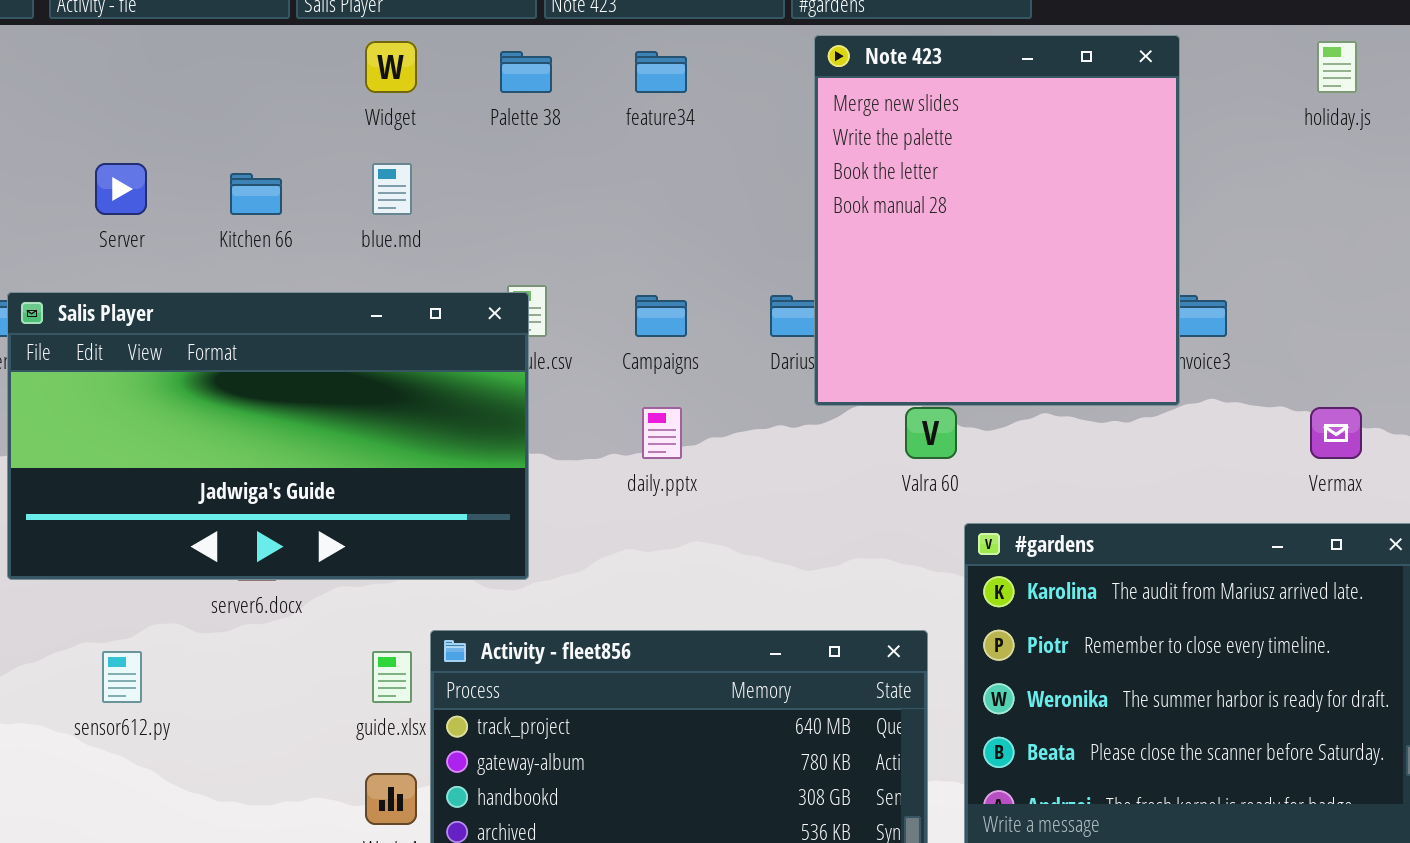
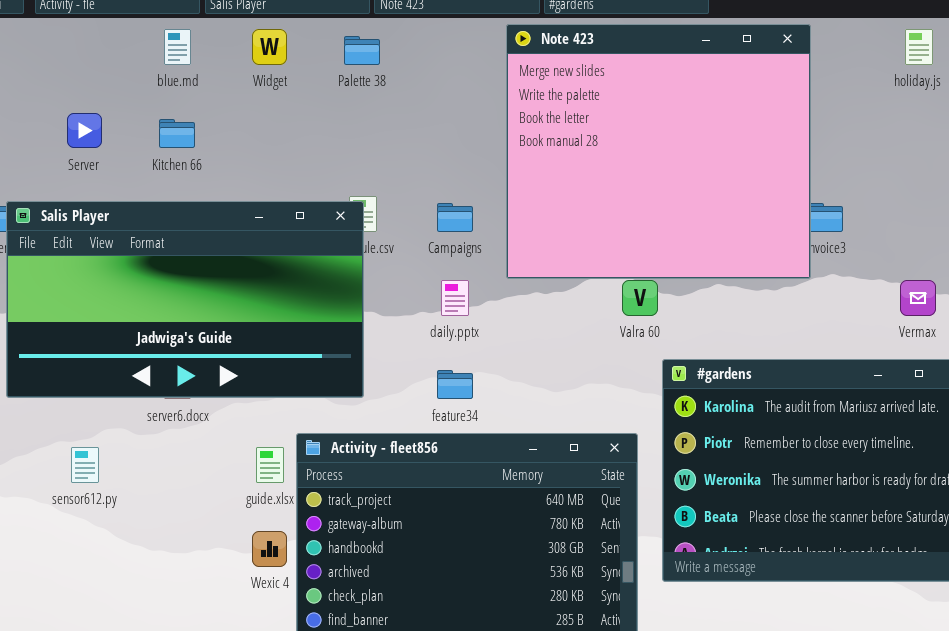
Note 423: [814,35,1180,406] -> [506,24,811,279], resized
feature34: [635,51,687,93] -> [437,370,473,399], moved
blue.md: [372,163,412,215] -> [164,29,191,65], moved

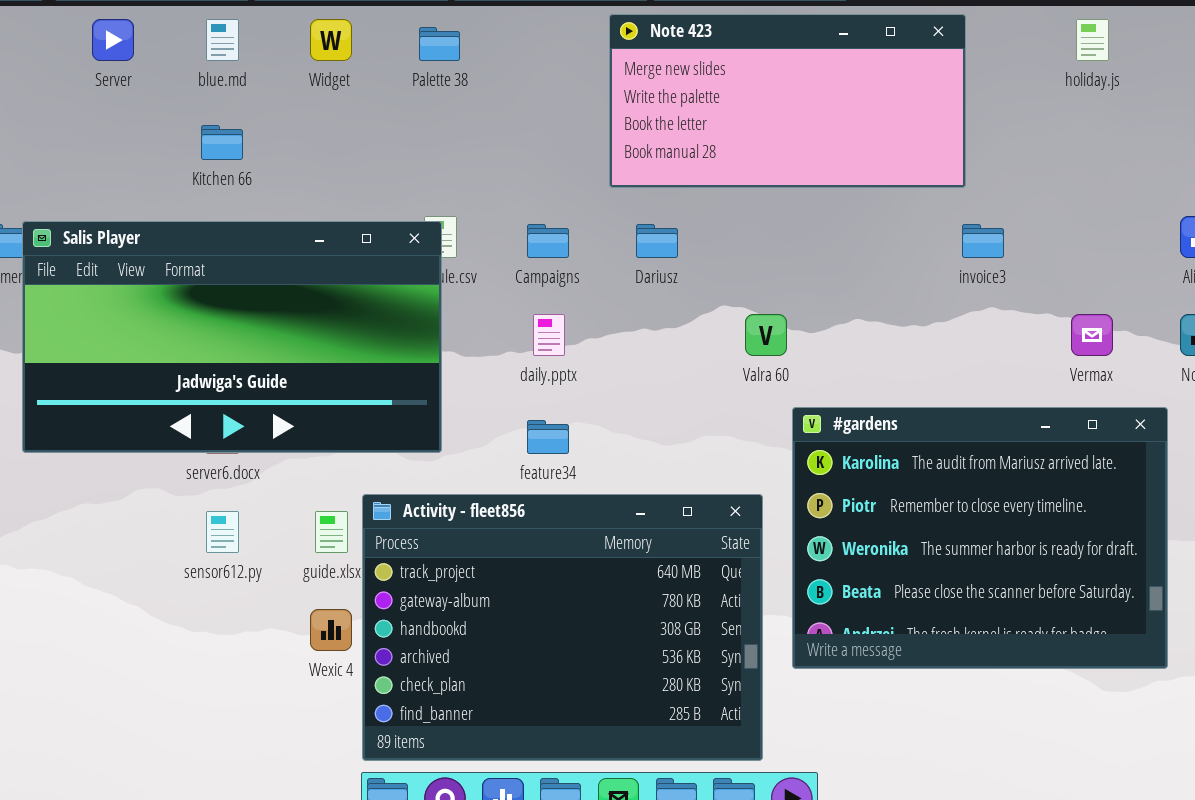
Note 423: [506,24,811,279] -> [609,14,966,188], resized
Server: [67,113,102,148] -> [92,19,134,61], moved
sensor612.py: [71,447,99,483] -> [206,511,239,553], moved

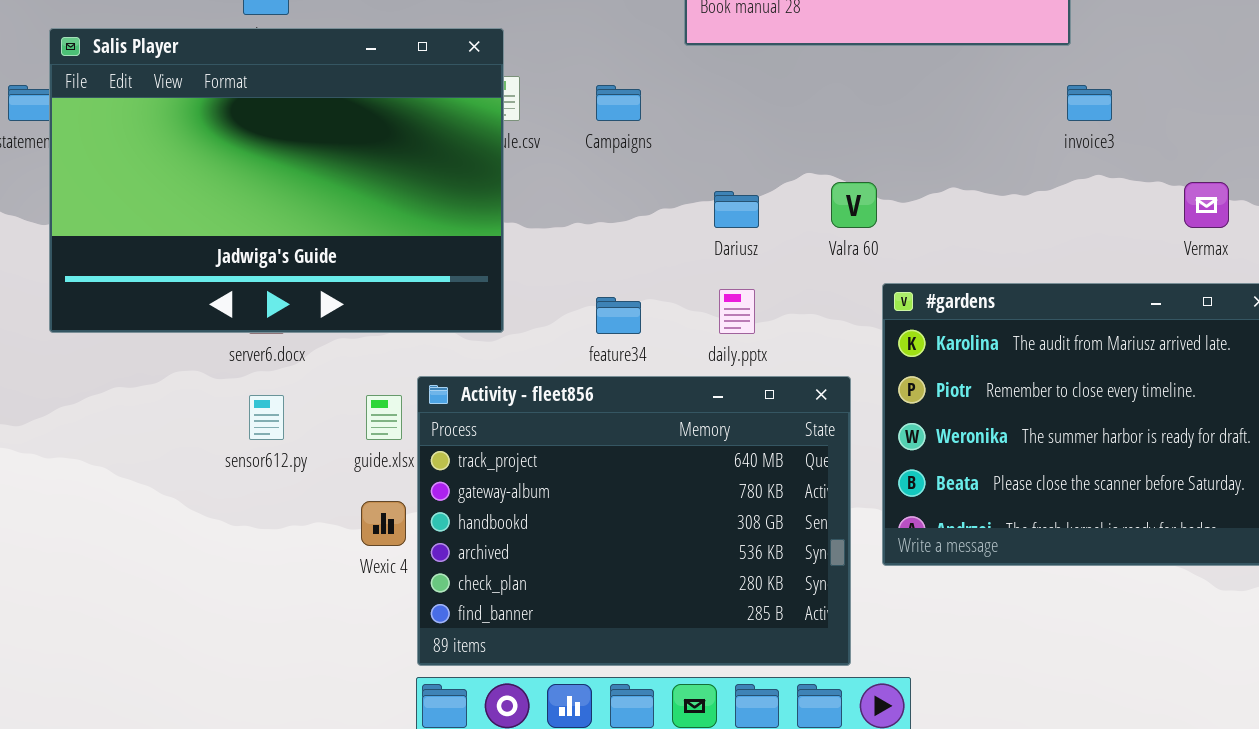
Salis Player: [22,221,442,453] -> [49,28,504,333], resized
Dariusz: [636,224,678,258] -> [714,191,759,228], moved
daily.pptx: [533,314,565,356] -> [719,289,755,334], moved

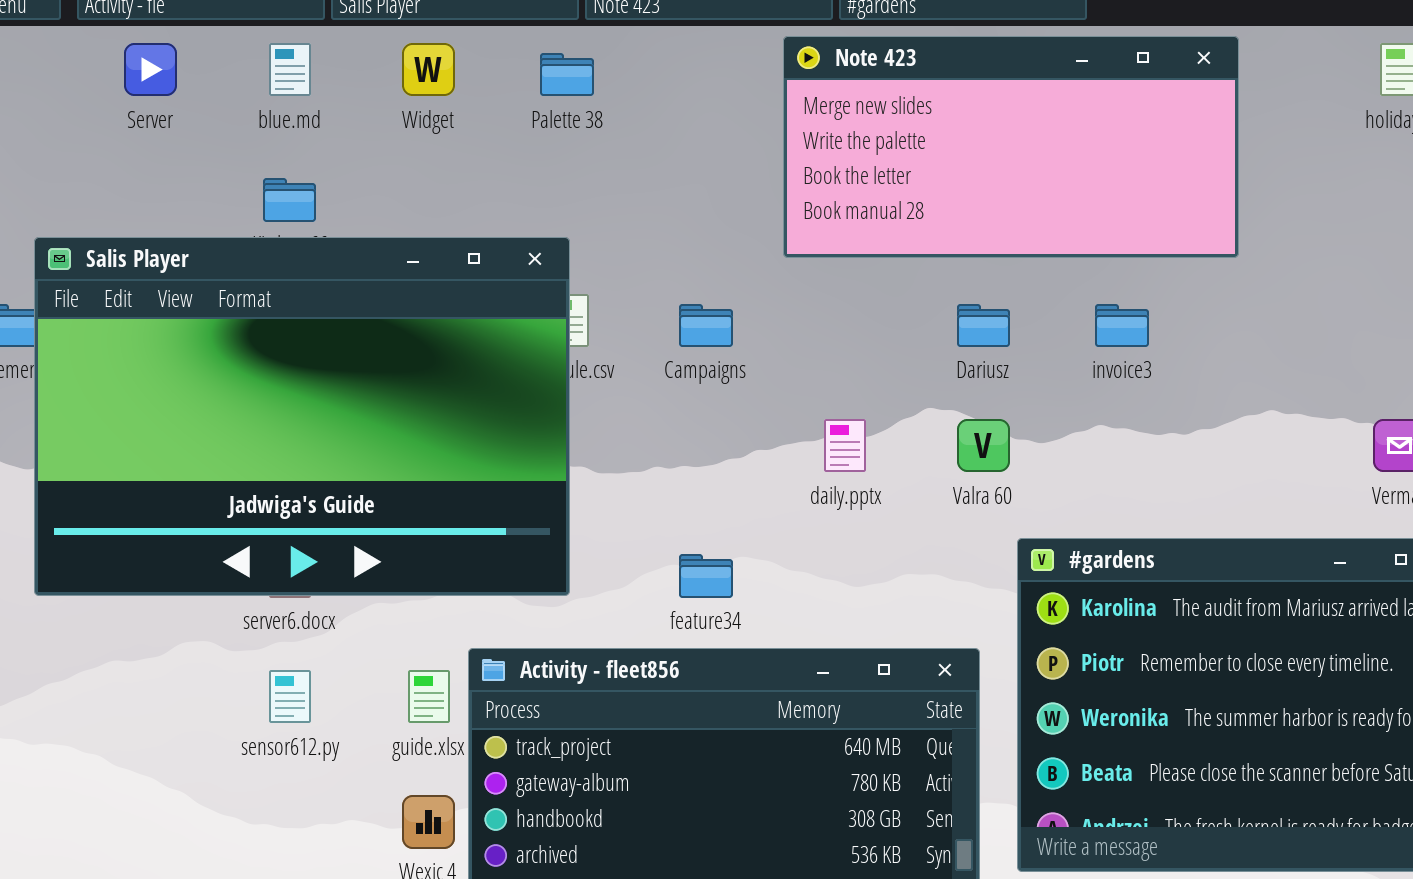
invoice3: [1067,85,1112,121] -> [1095,304,1149,347], moved
Dariusz: [714,191,759,228] -> [957,304,1010,347], moved
daily.pptx: [719,289,755,334] -> [824,419,866,472], moved

